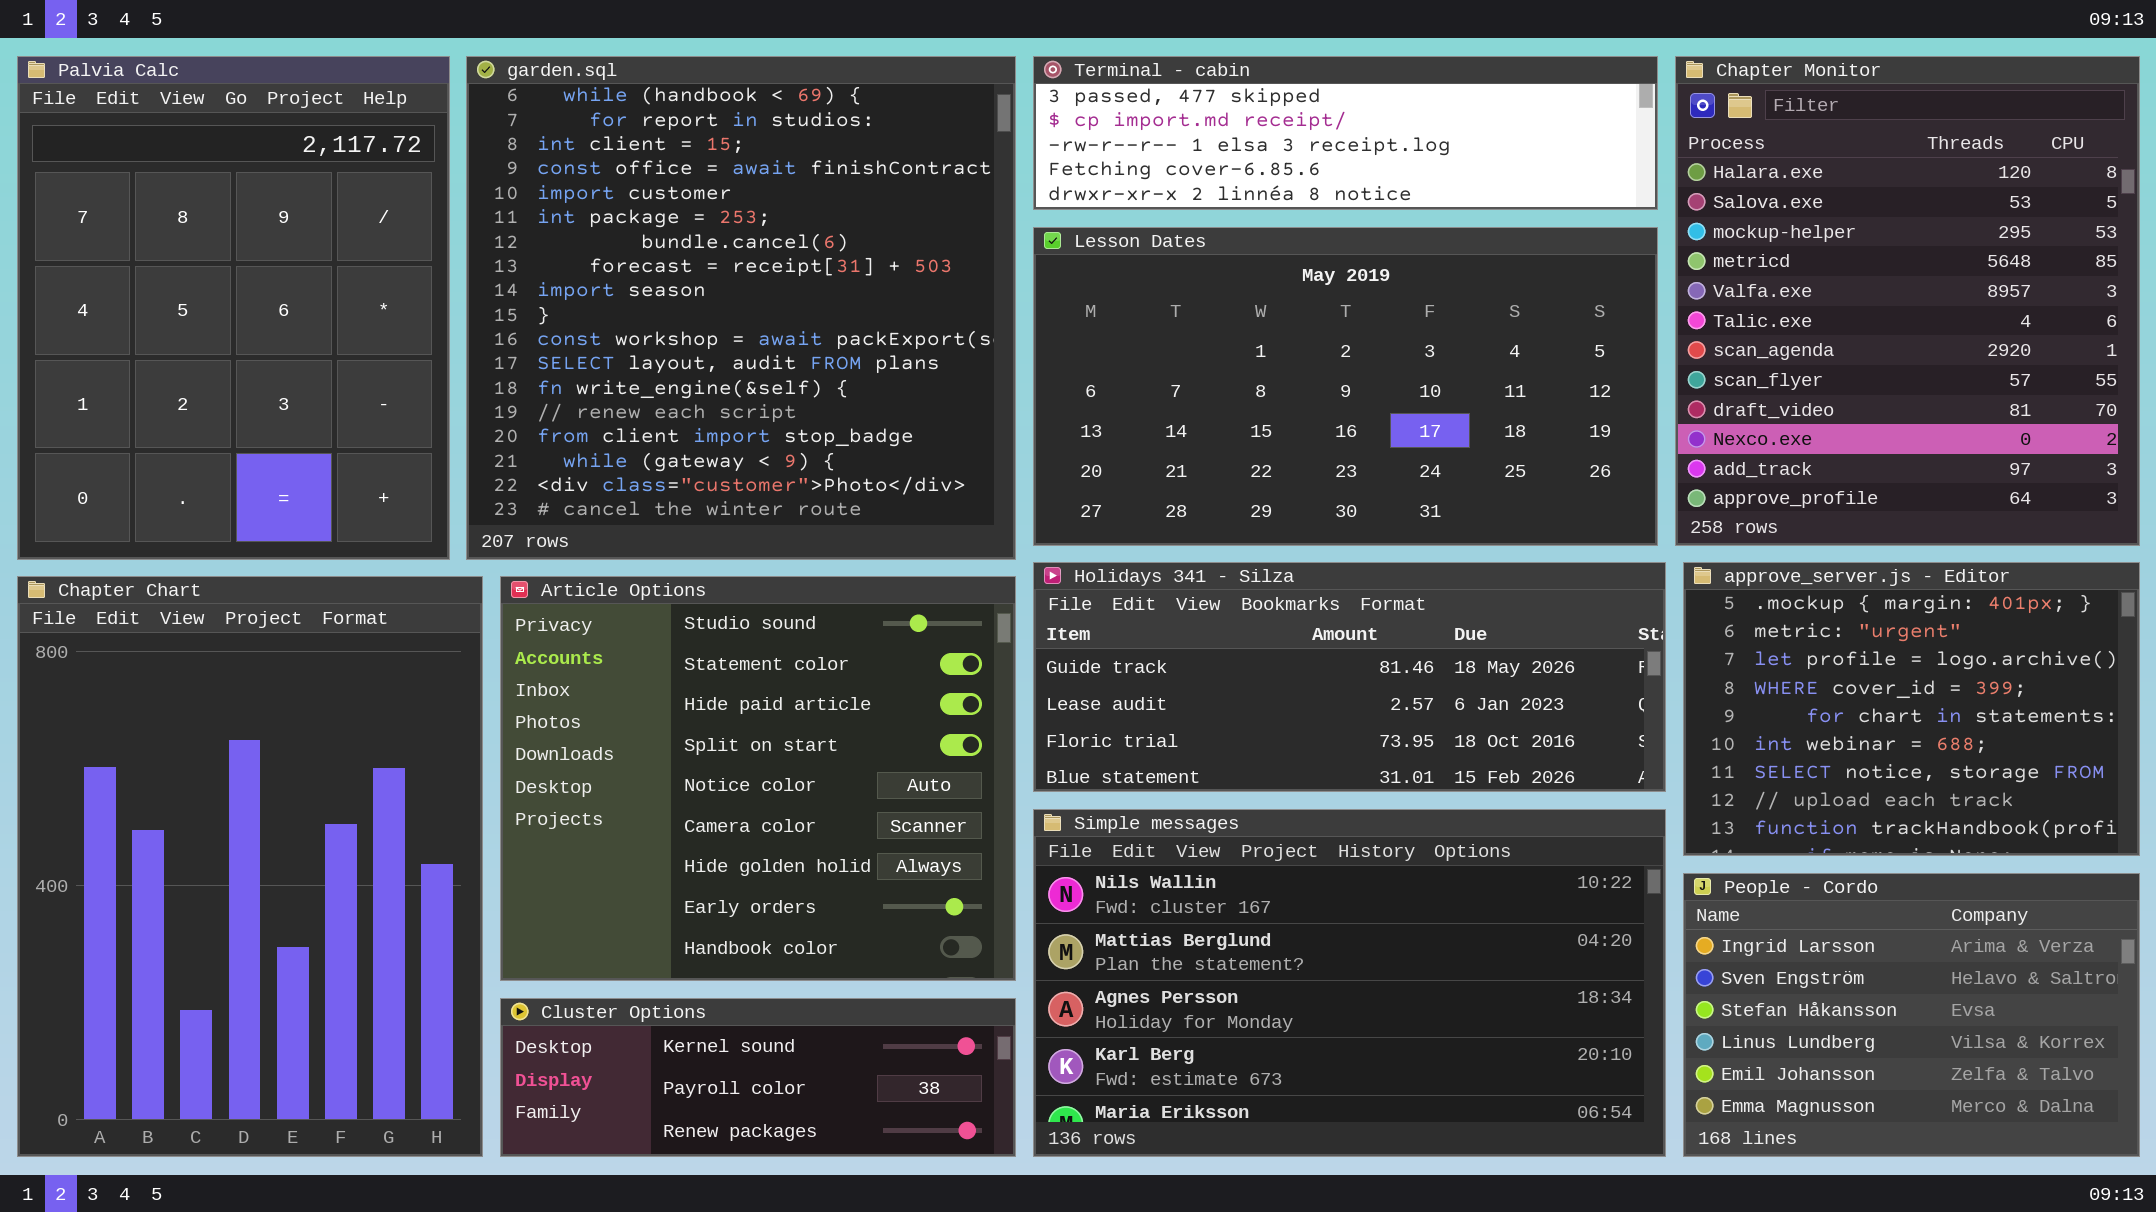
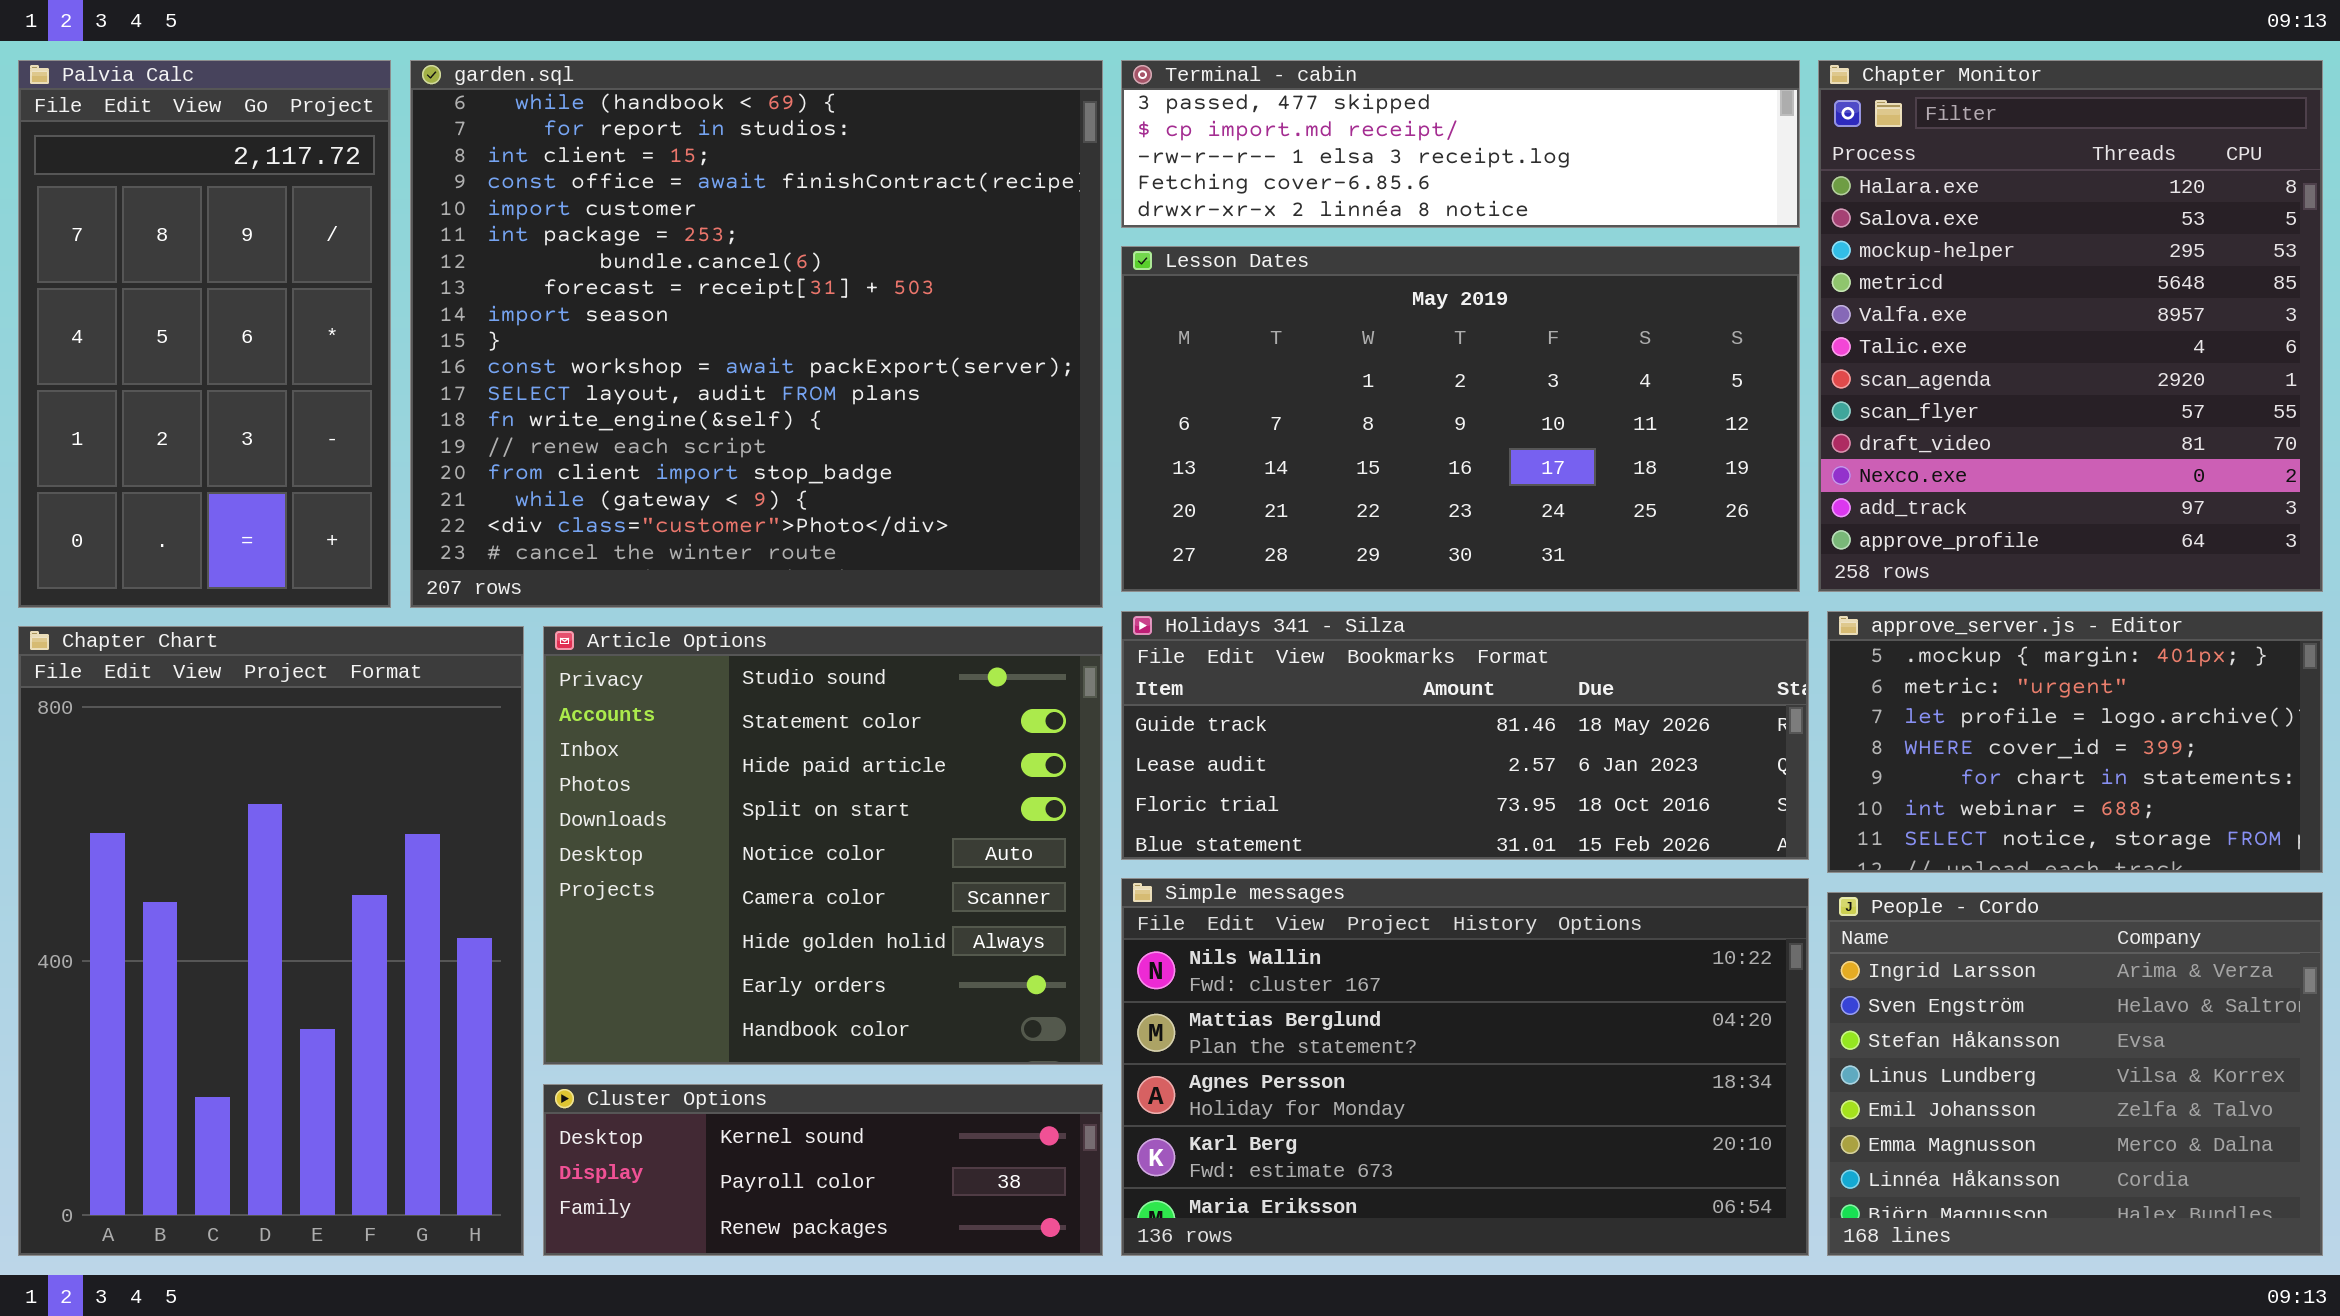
Palvia Calc: [17,56,450,560] -> [18,60,391,608], resized
garden.sql: [466,56,1016,560] -> [410,60,1103,608], resized
approve_server.js - Editor: [1683,562,2140,856] -> [1827,611,2323,873], resized
People - Cordo: [1683,873,2140,1157] -> [1827,892,2323,1256], resized

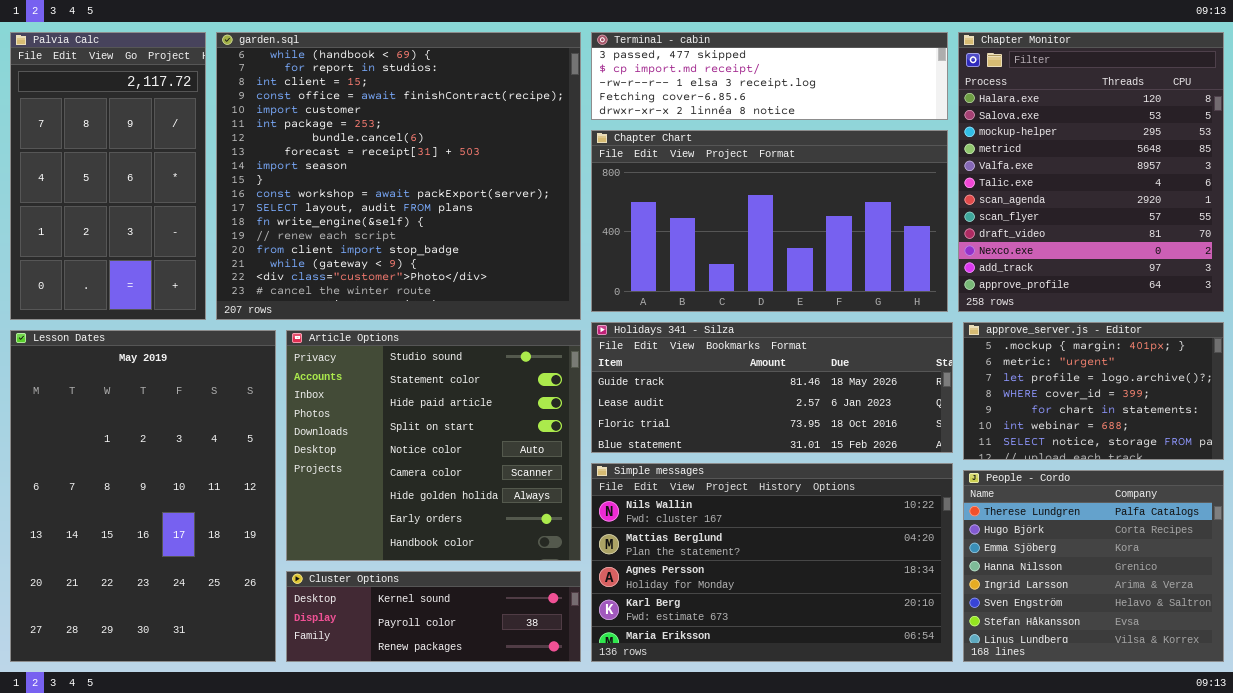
Lesson Dates: [1121,246,1800,592] -> [10,330,276,662], moved, resized
Chapter Chart: [18,626,524,1256] -> [591,130,948,312], moved, resized
People - Cordo: [1827,892,2323,1256] -> [963,470,1224,662], scrolled up 4 rows

